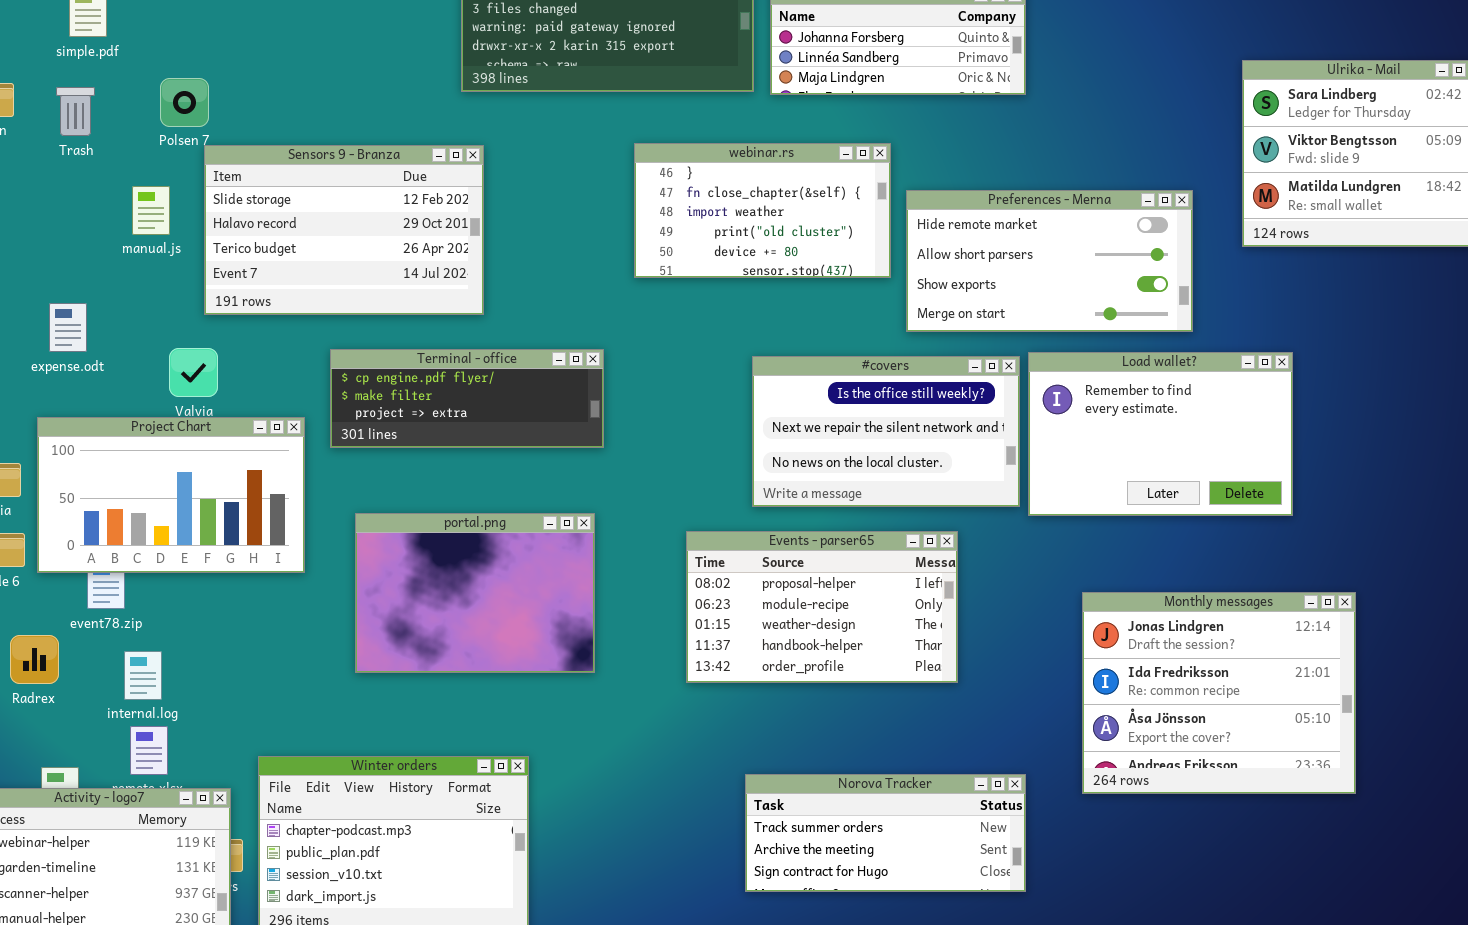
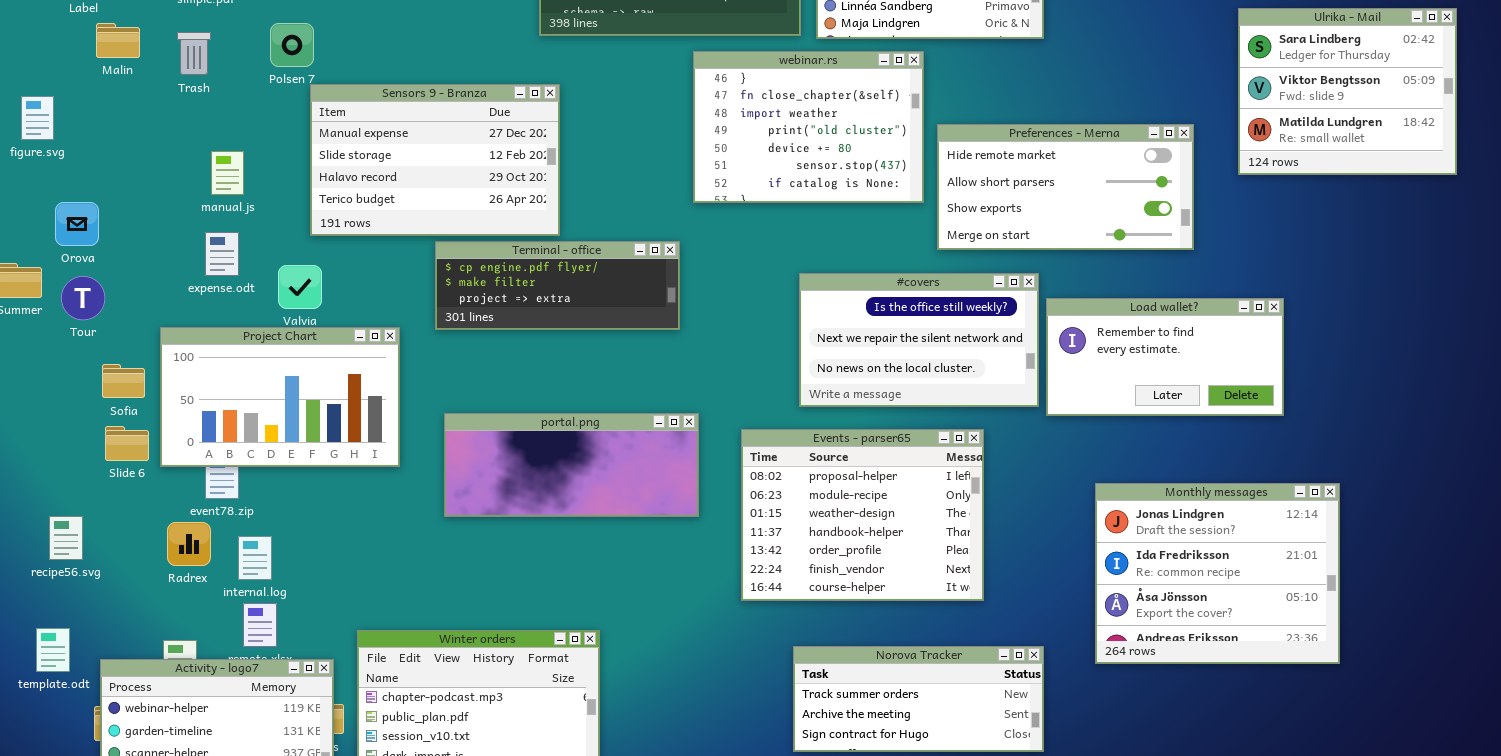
webinar.rs: [634,143,891,278] -> [693,51,924,203], resized
Sensors 9 - Branza: [204,145,484,315] -> [310,84,560,236], scrolled up 1 row
manual.js: [132,186,170,235] -> [211,151,244,195], moved
expense.odt: [49,303,87,352] -> [205,232,239,276], moved
Terminal - office: [330,349,604,448] -> [435,241,680,330], moved
Load wallet?: [1028,352,1293,516] -> [1046,298,1284,416], resized
portal.png: [355,513,595,673] -> [444,413,699,517], resized
Events - parser65: [686,531,958,683] -> [741,429,984,601], resized
Radrex: [10,635,59,684] -> [167,522,211,566], moved

